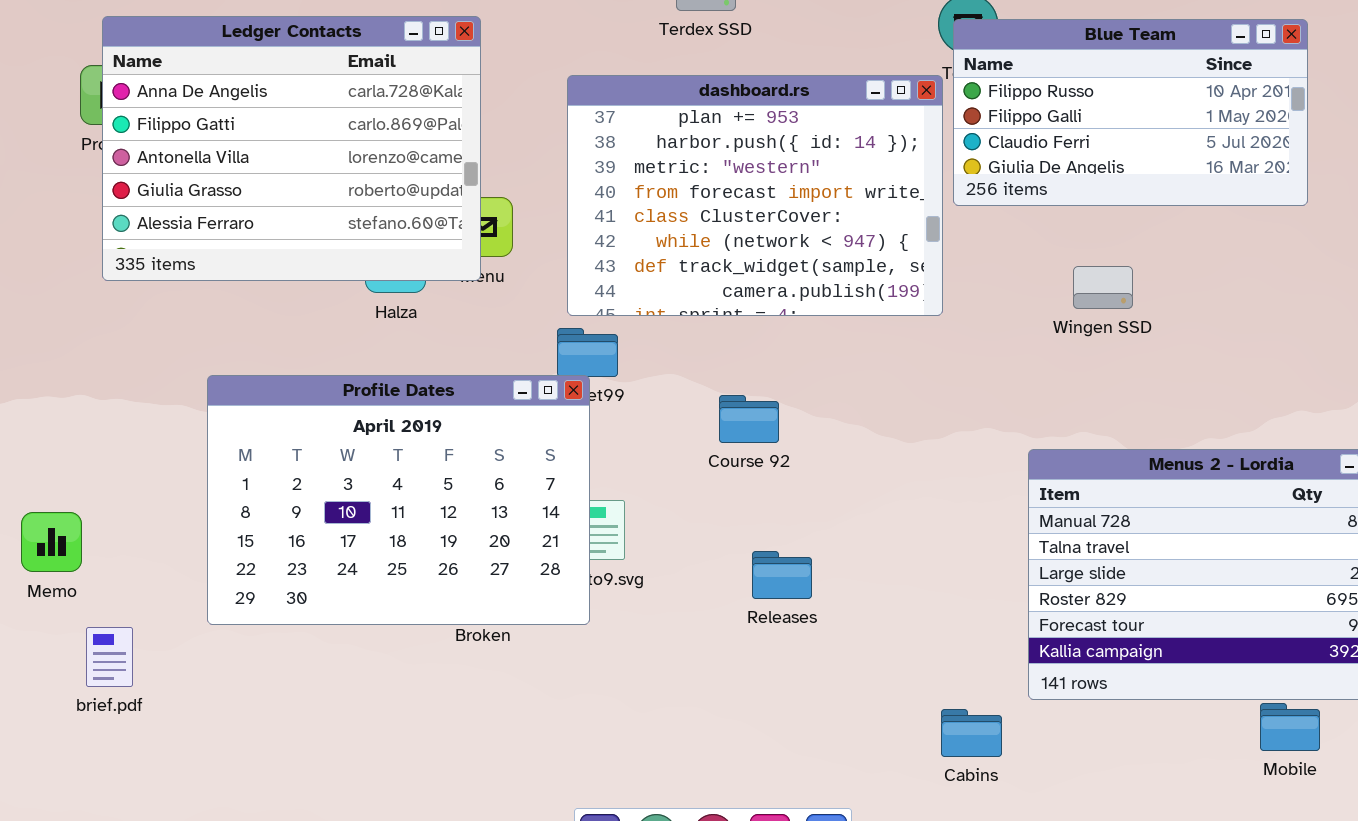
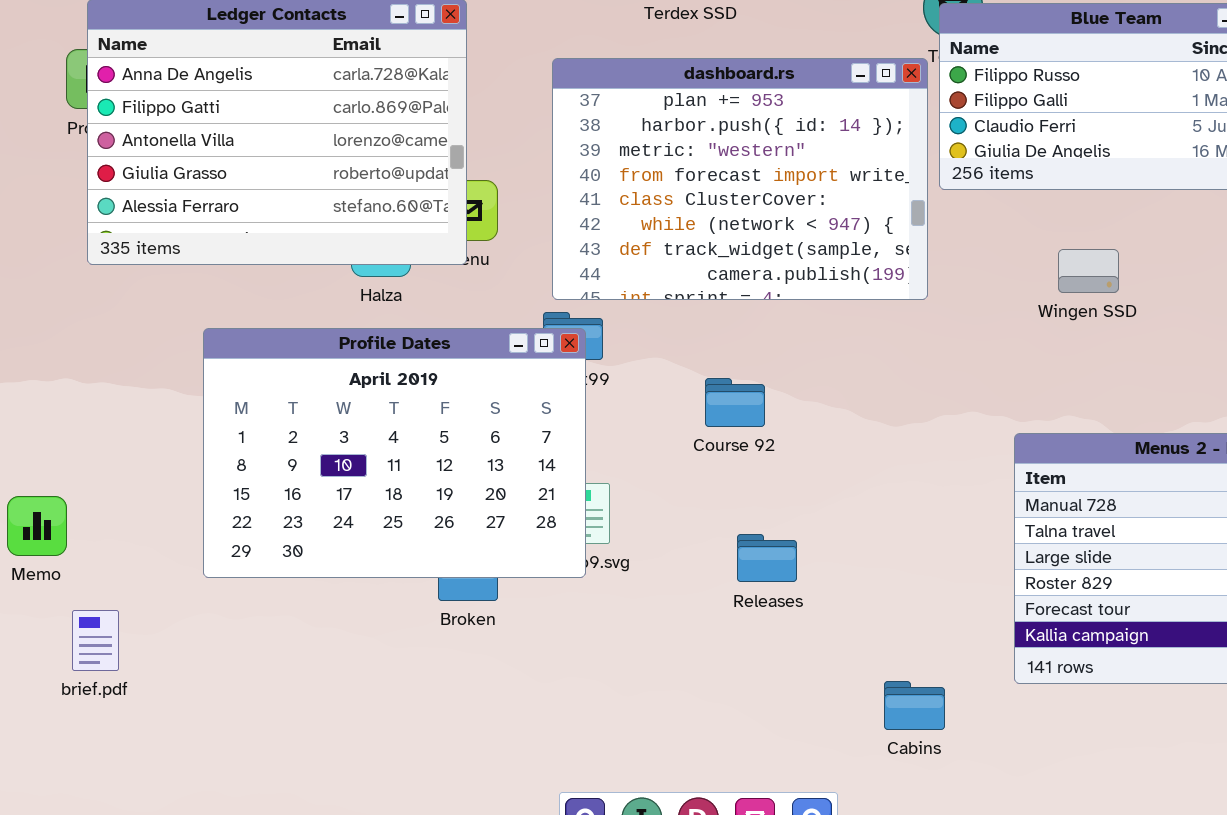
Profile Dates: [207,375,590,625] -> [203,328,586,578], moved
Cabins: [941,709,1002,757] -> [884,681,945,730], moved

